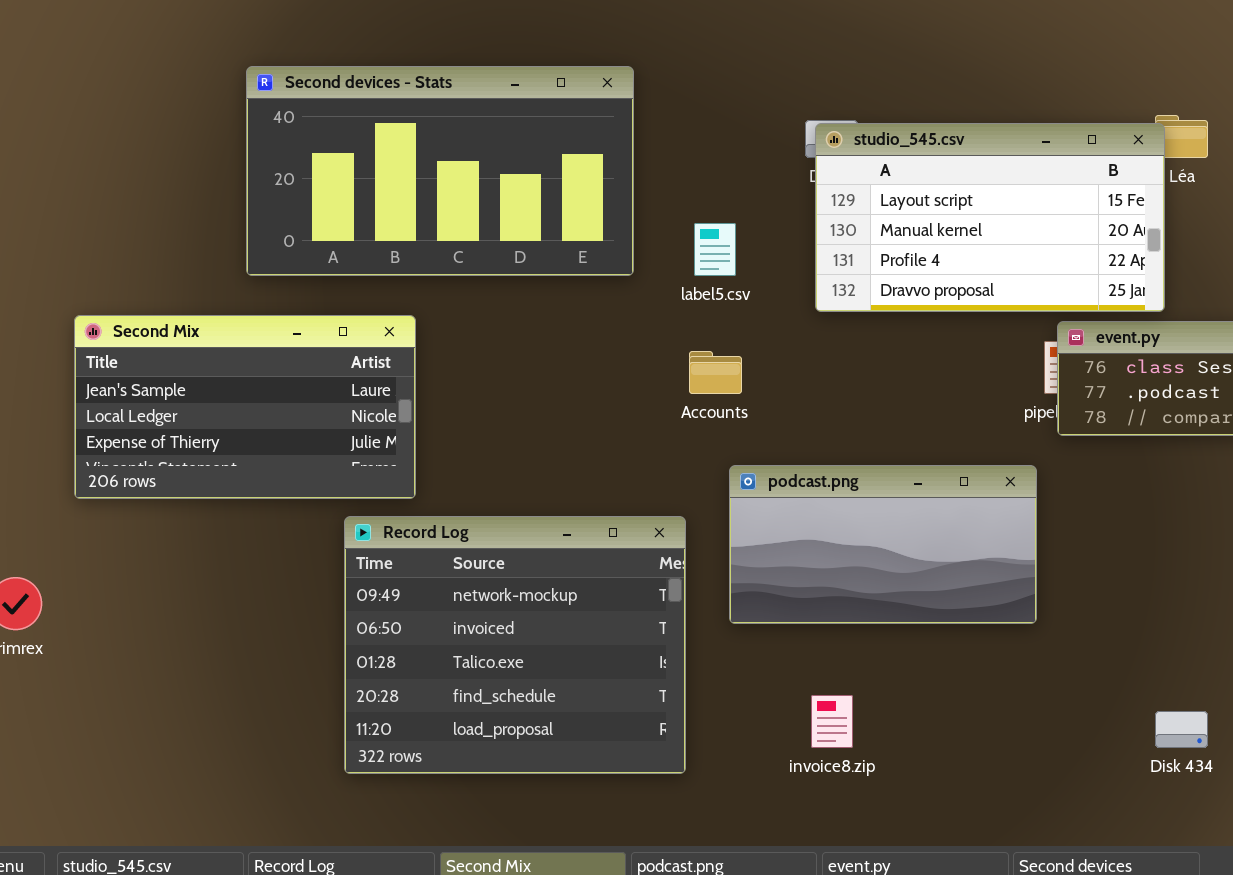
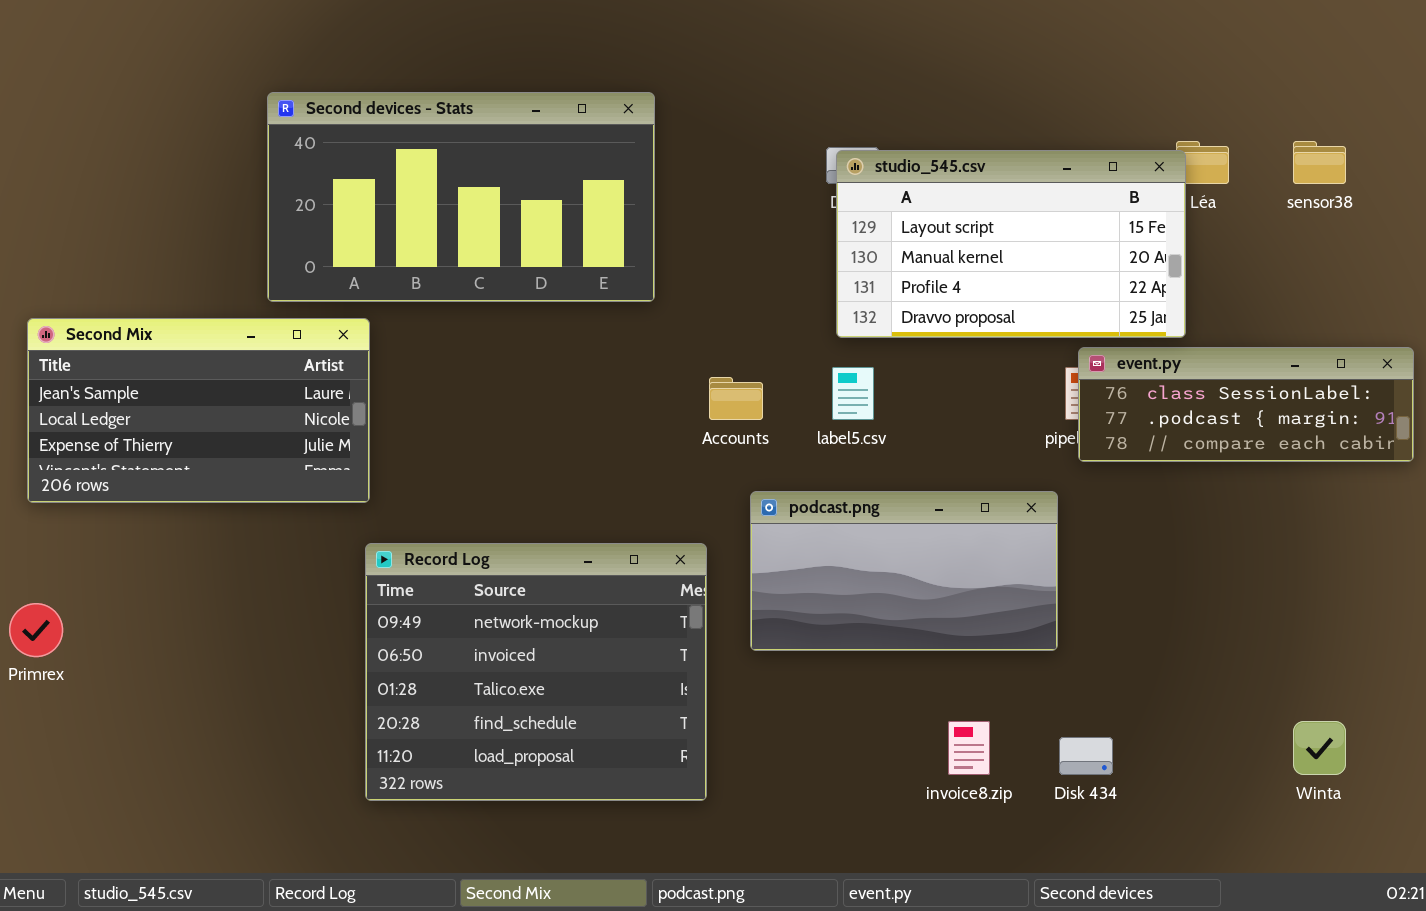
label5.csv: [694,223,736,276] -> [832,367,874,420], moved
Second Mix: [74,315,416,499] -> [27,318,370,503], moved
invoice8.zip: [811,695,853,748] -> [948,721,990,775], moved
Disk 434: [1155,711,1208,748] -> [1059,737,1113,775], moved

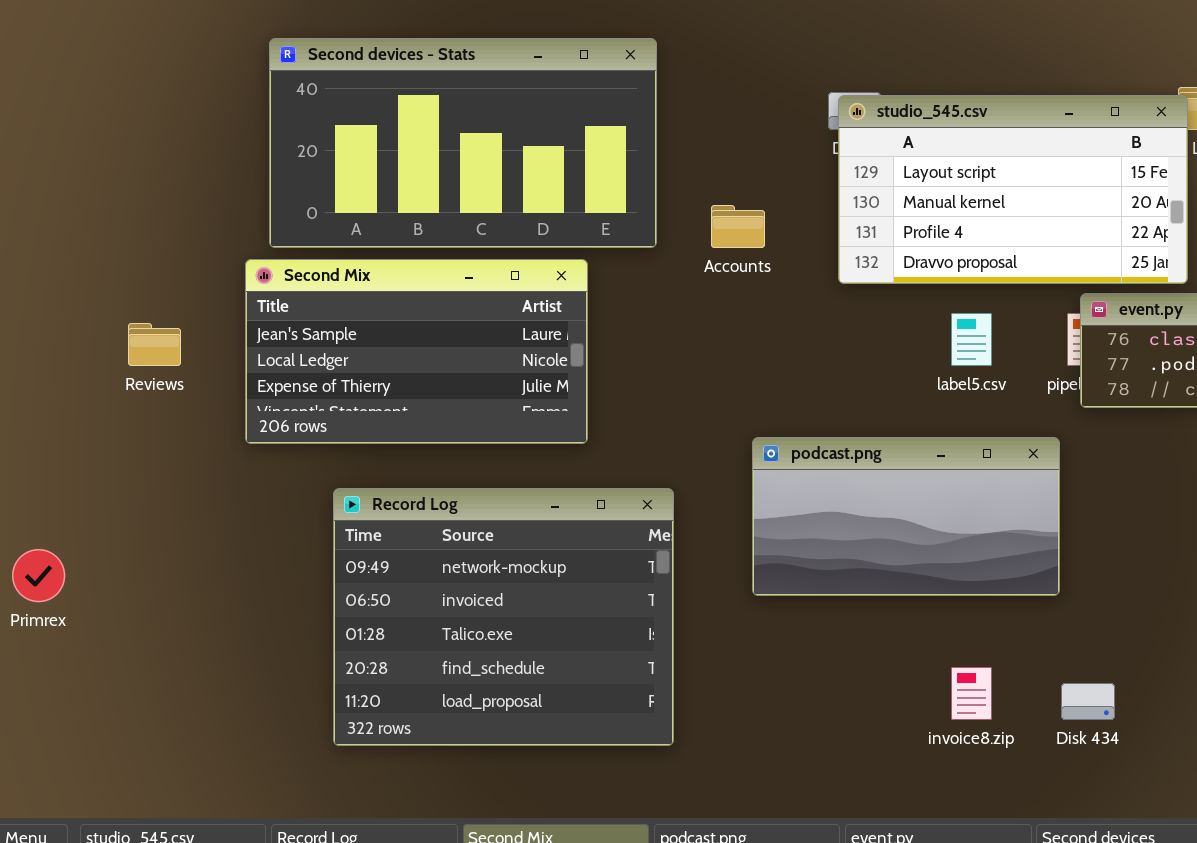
Second Mix: [27,318,370,503] -> [245,259,588,444], moved
label5.csv: [832,367,874,420] -> [951,313,992,366], moved
Accounts: [709,377,763,420] -> [711,205,765,248], moved
Record Log: [365,543,707,801] -> [333,488,674,746], moved

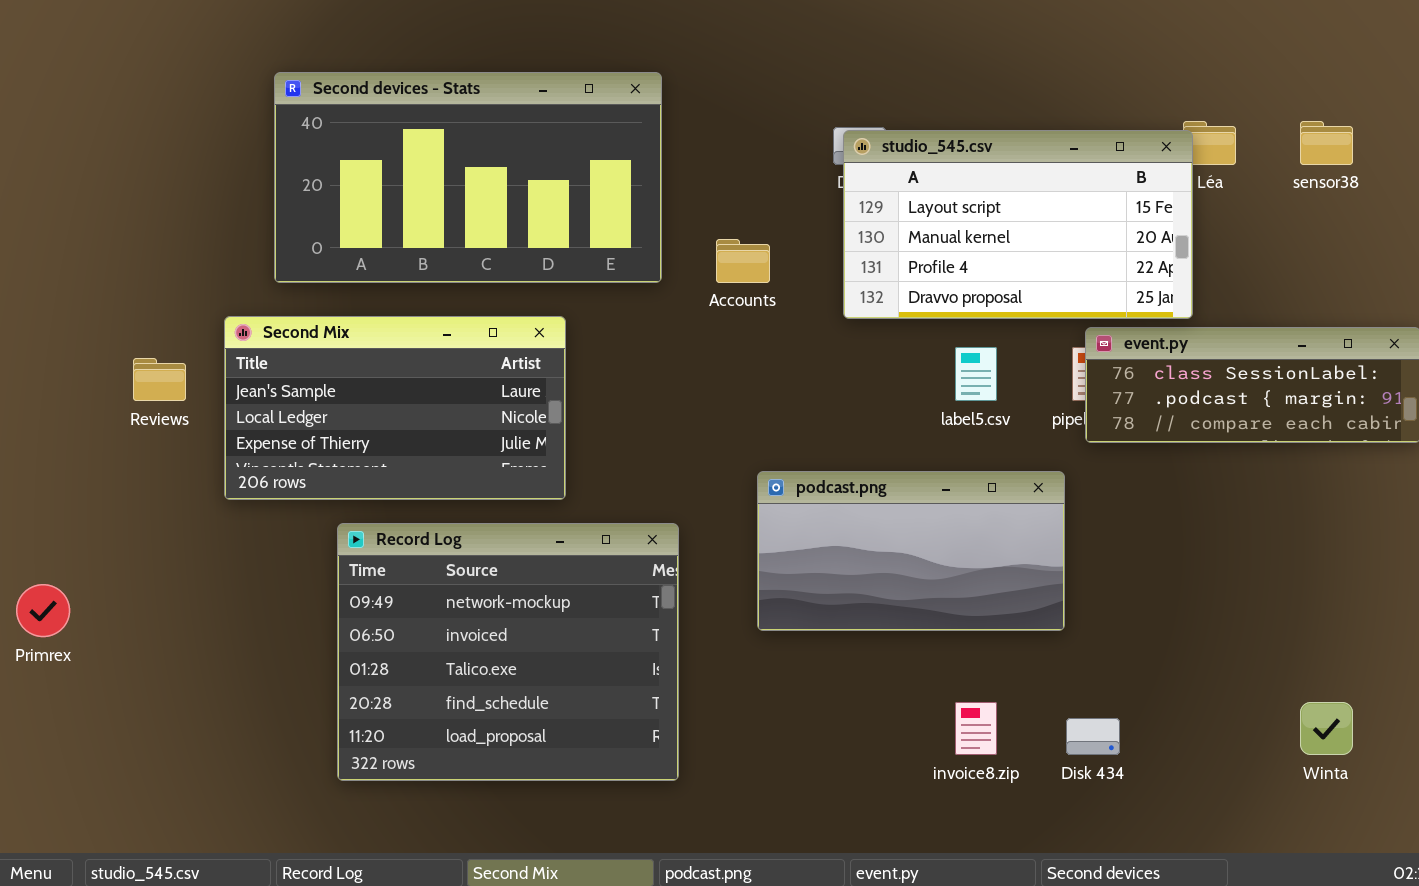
Second Mix: [245,259,588,444] -> [224,316,566,500], moved

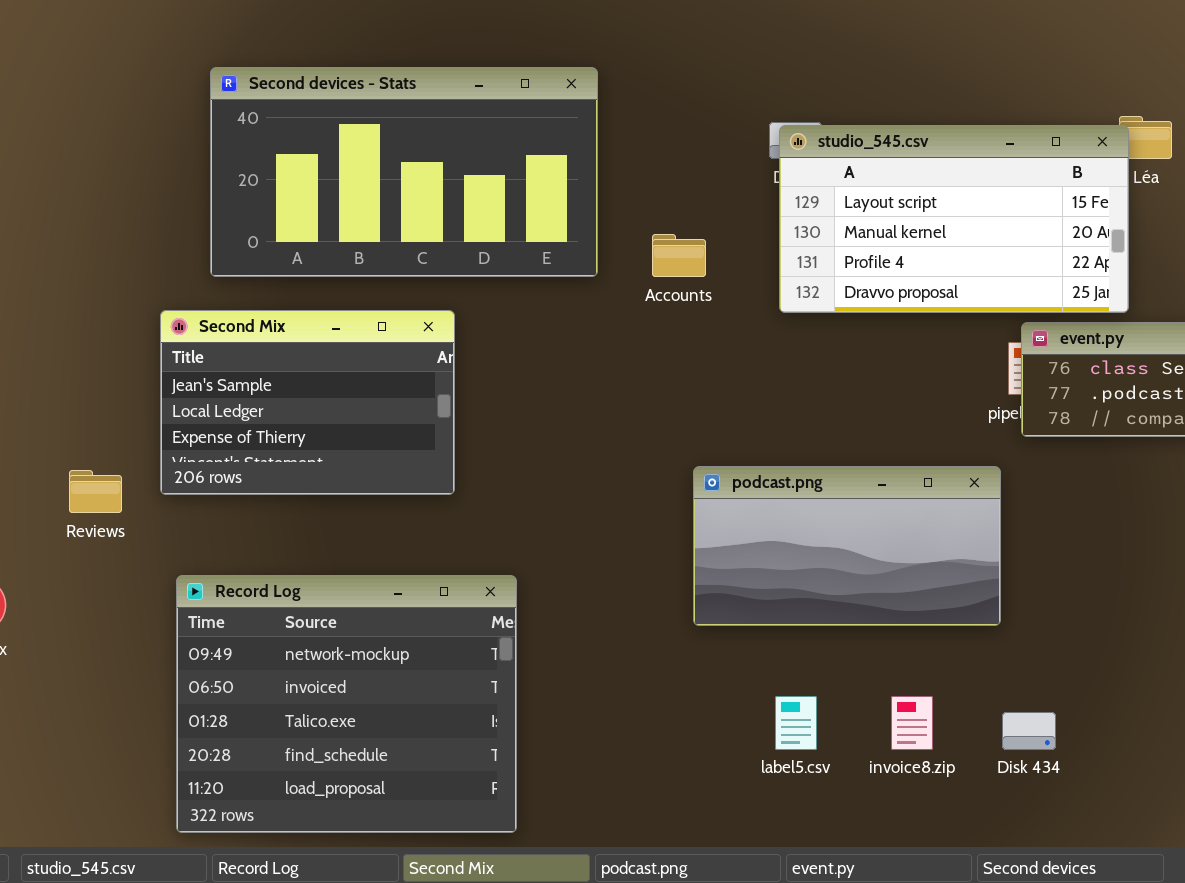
Second Mix: [224,316,566,500] -> [160,310,455,495], resized
label5.csv: [955,347,997,401] -> [775,696,817,750], moved
Reviews: [133,358,186,401] -> [69,470,122,513], moved
Record Log: [337,523,679,781] -> [176,575,517,833], moved

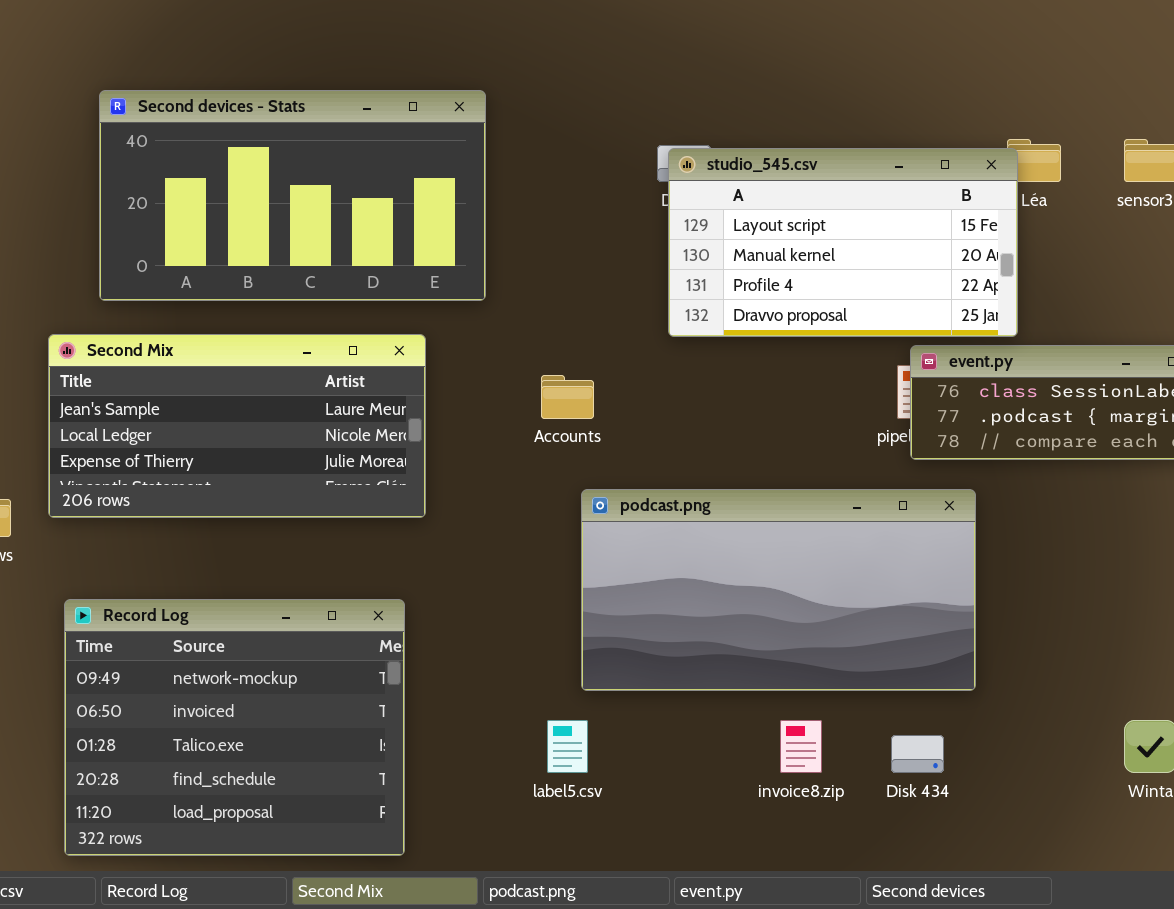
Accounts: [652,234,706,277] -> [541,375,594,419], moved
Second Mix: [160,310,455,495] -> [48,334,426,518], resized
podcast.png: [693,466,1001,626] -> [581,489,976,691], resized
label5.csv: [775,696,817,750] -> [547,720,588,773], moved

